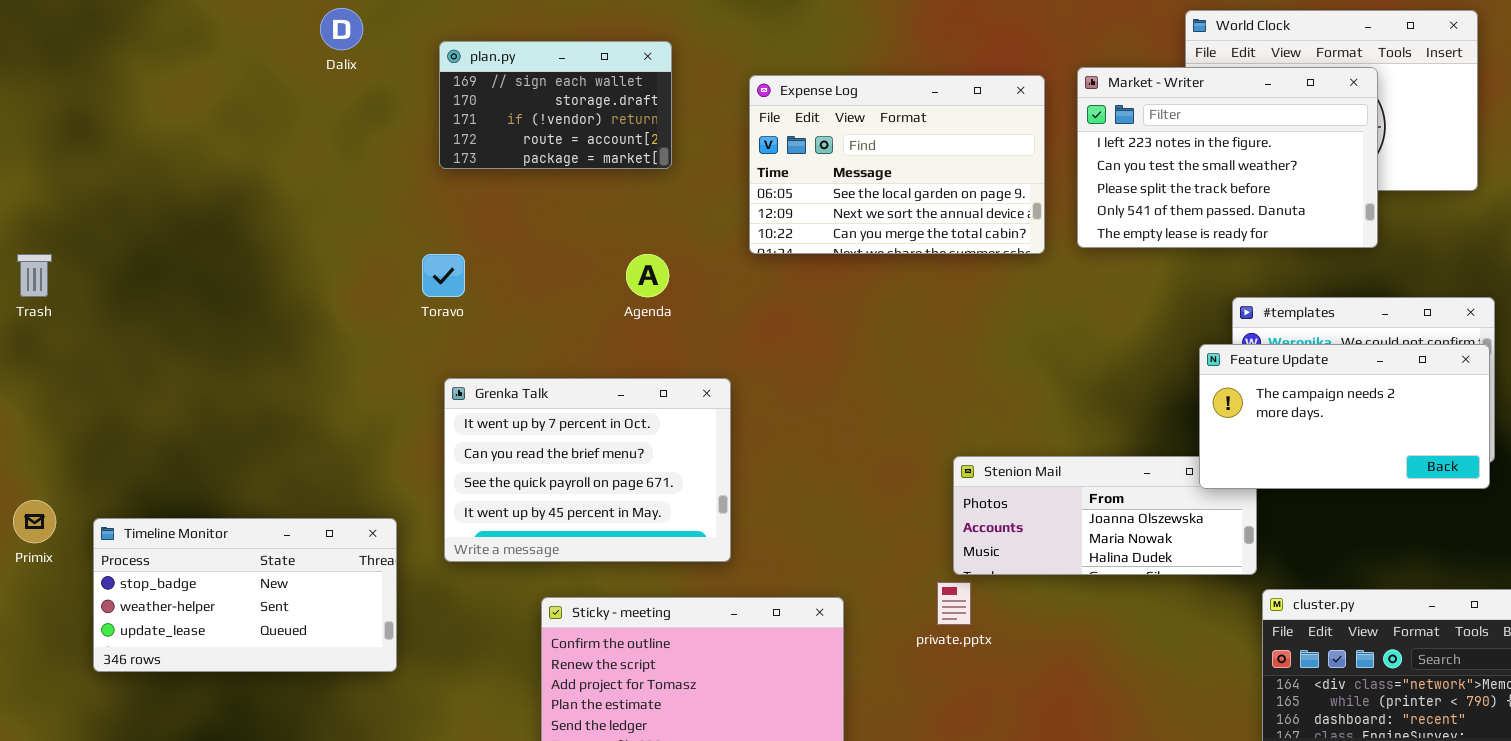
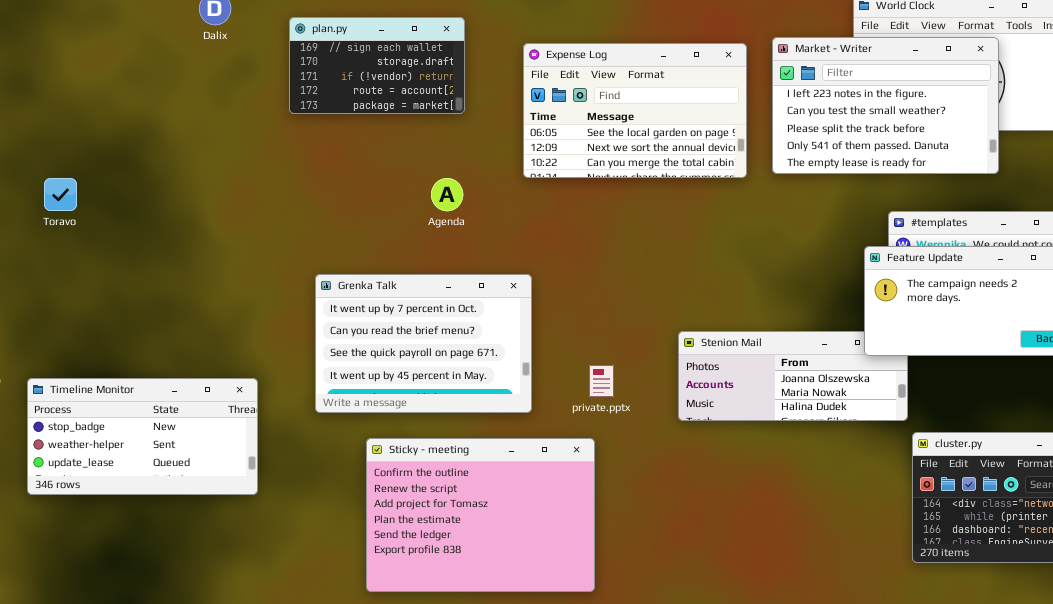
Toravo: [422,254,465,297] -> [44,178,77,211], moved
Grenka Talk: [444,378,731,562] -> [315,274,532,413], moved
private.pptx: [937,582,971,625] -> [589,365,614,397], moved

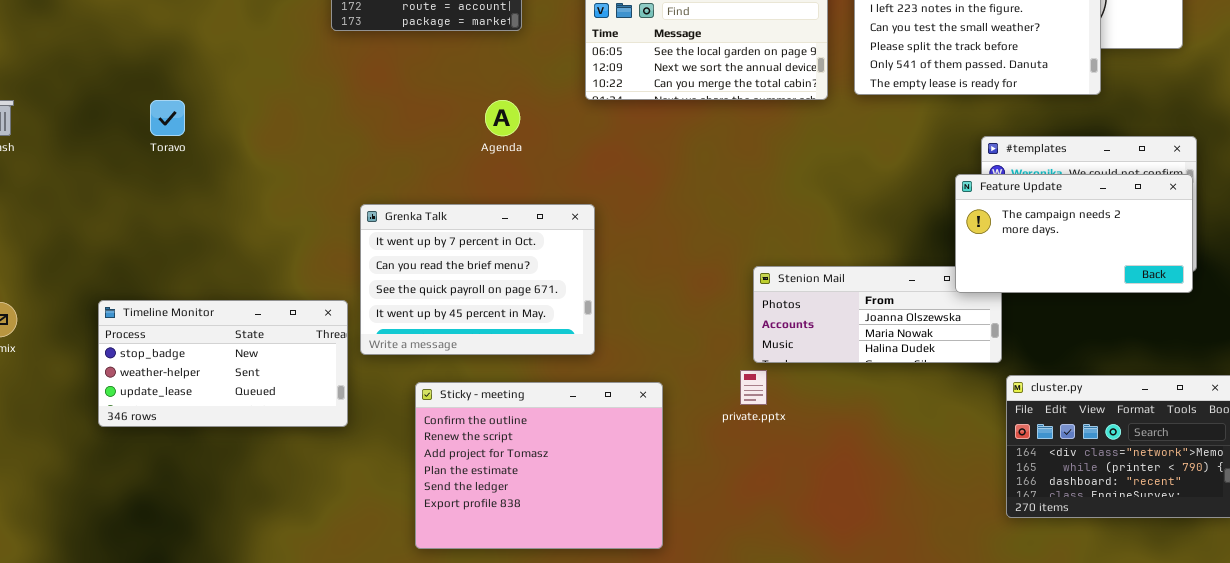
Toravo: [44,178,77,211] -> [150,100,185,136], moved
private.pptx: [589,365,614,397] -> [740,370,767,405], moved
Timeline Monitor: [27,378,258,495] -> [98,300,348,427], moved

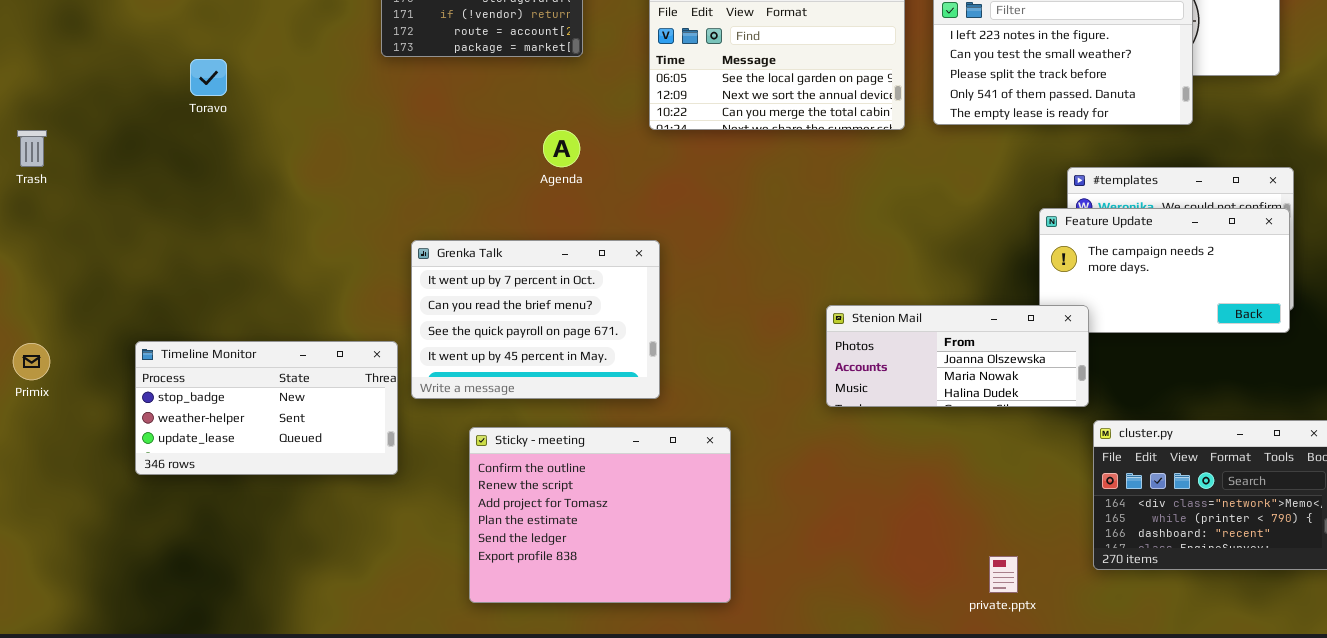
Toravo: [150,100,185,136] -> [190,59,227,96], moved
Stenion Mail: [753,266,1002,363] -> [826,305,1089,407], raised
private.pptx: [740,370,767,405] -> [989,556,1018,593], moved

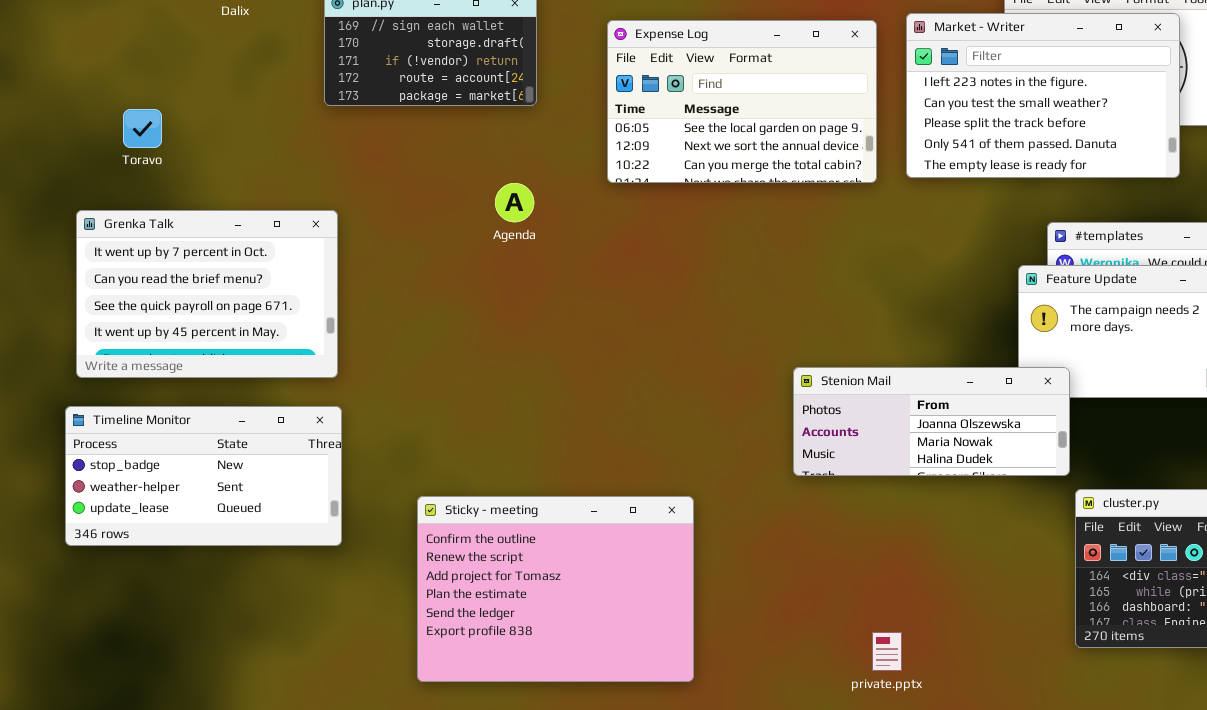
Grenka Talk: [411,240,660,399] -> [76,210,338,378], moved
private.pptx: [989,556,1018,593] -> [872,632,902,671], moved

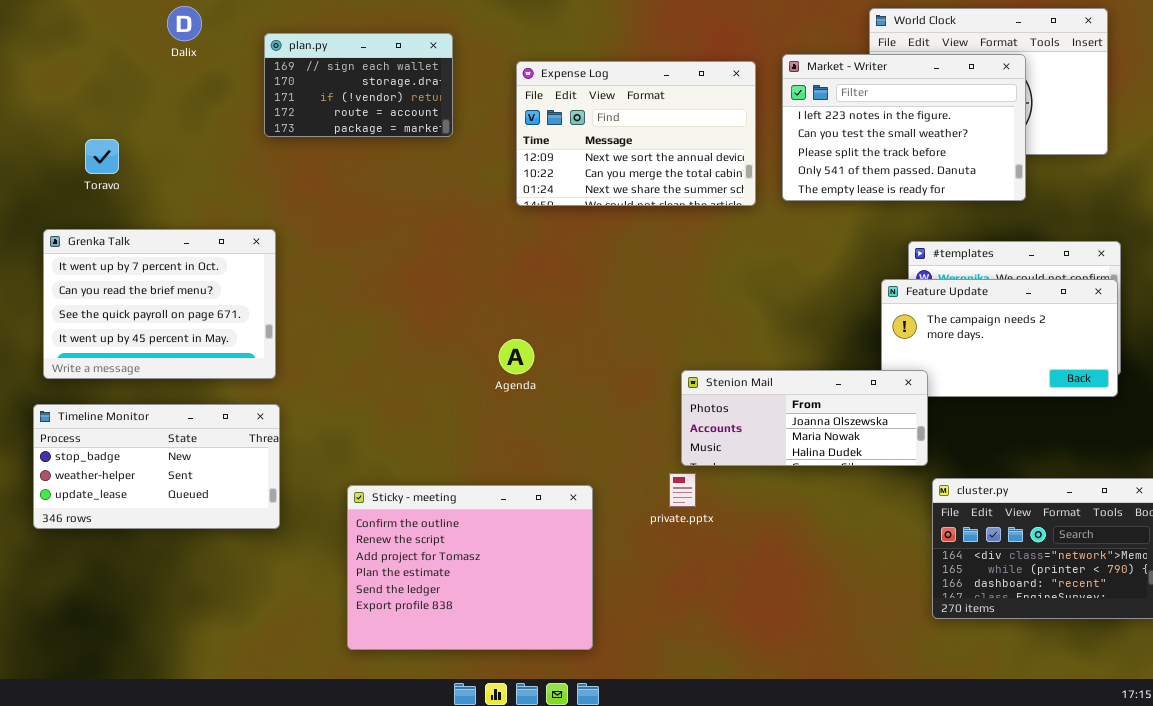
Expense Log: [607,20,877,183] -> [516,61,756,206], scrolled down 1 row
Agenda: [495,183,534,222] -> [499,339,534,374], moved
private.pptx: [872,632,902,671] -> [669,473,696,507], moved

